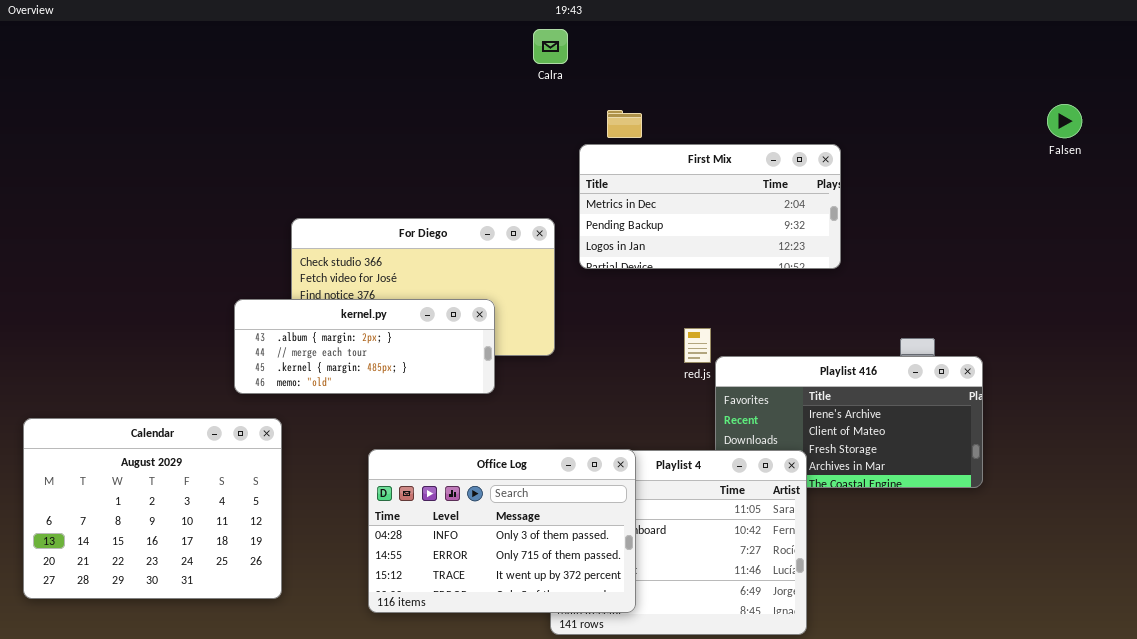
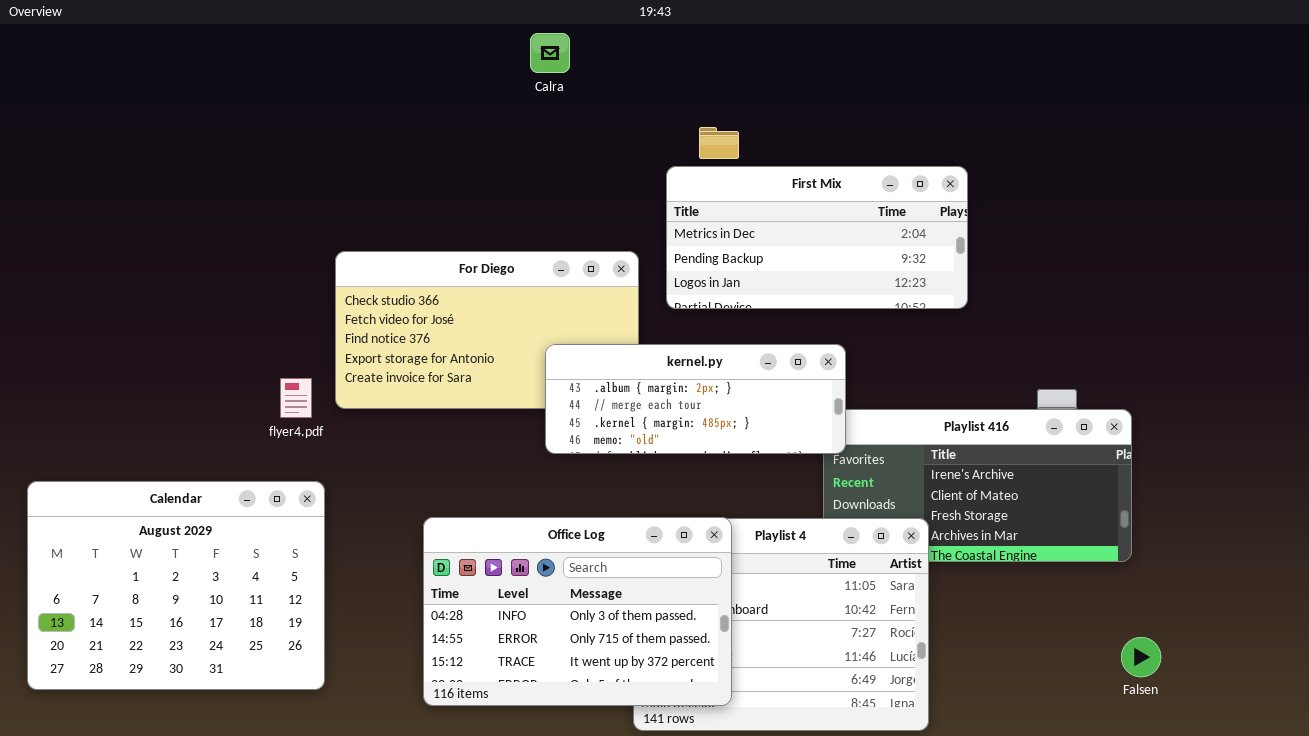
Calra: [533,29,568,64] -> [530,33,570,73], moved
Falsen: [1047,104,1082,138] -> [1121,637,1161,677], moved
kernel.py: [234,299,495,394] -> [545,344,846,454], moved

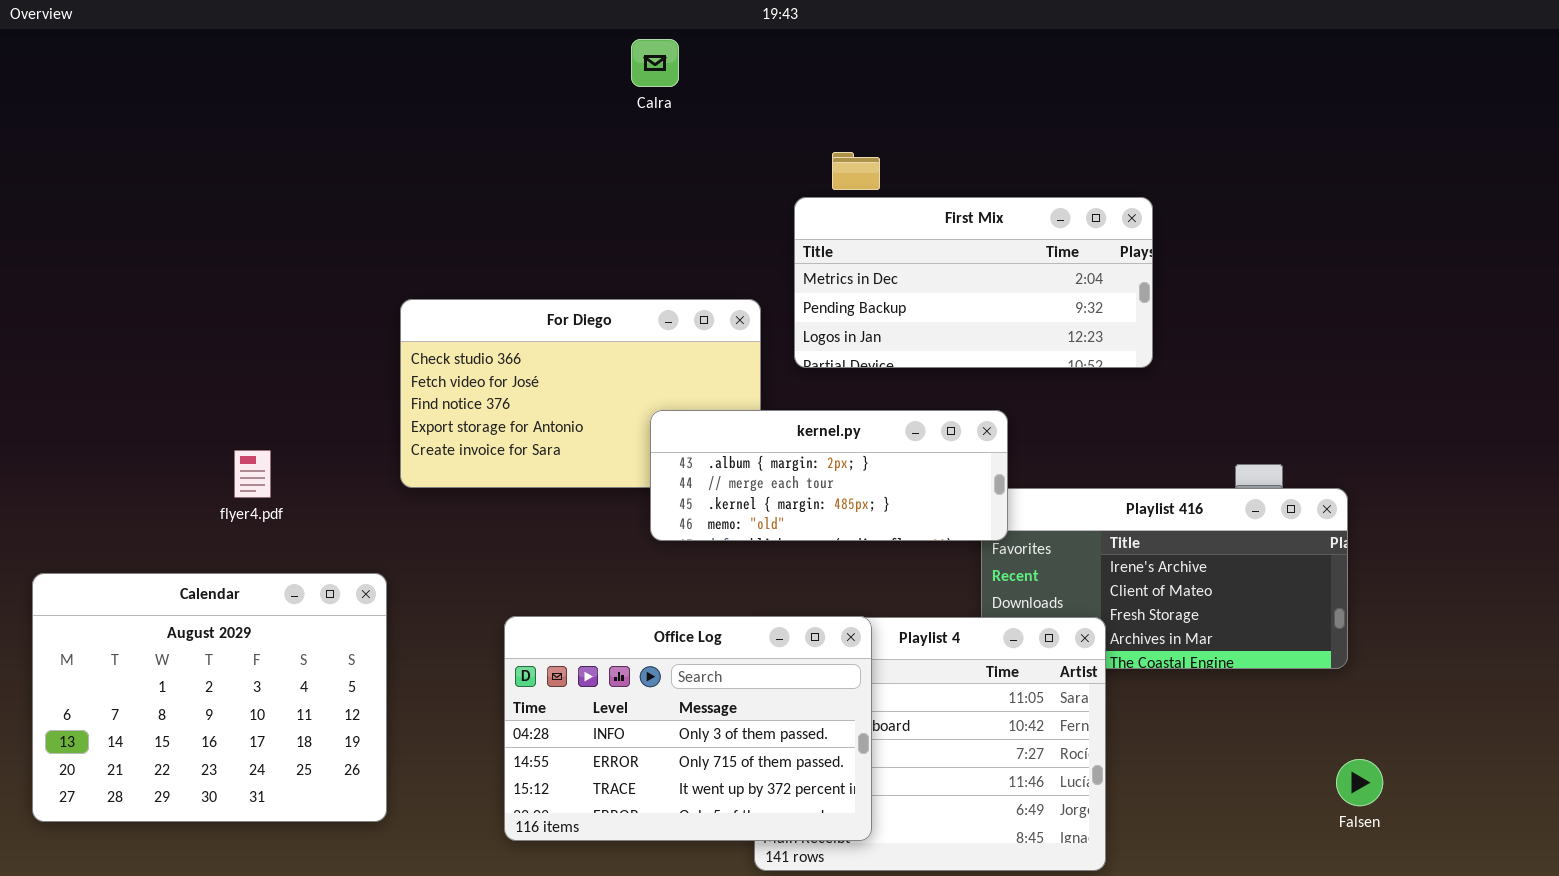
flyer4.pdf: [280,378,312,418] -> [234,450,271,498], moved

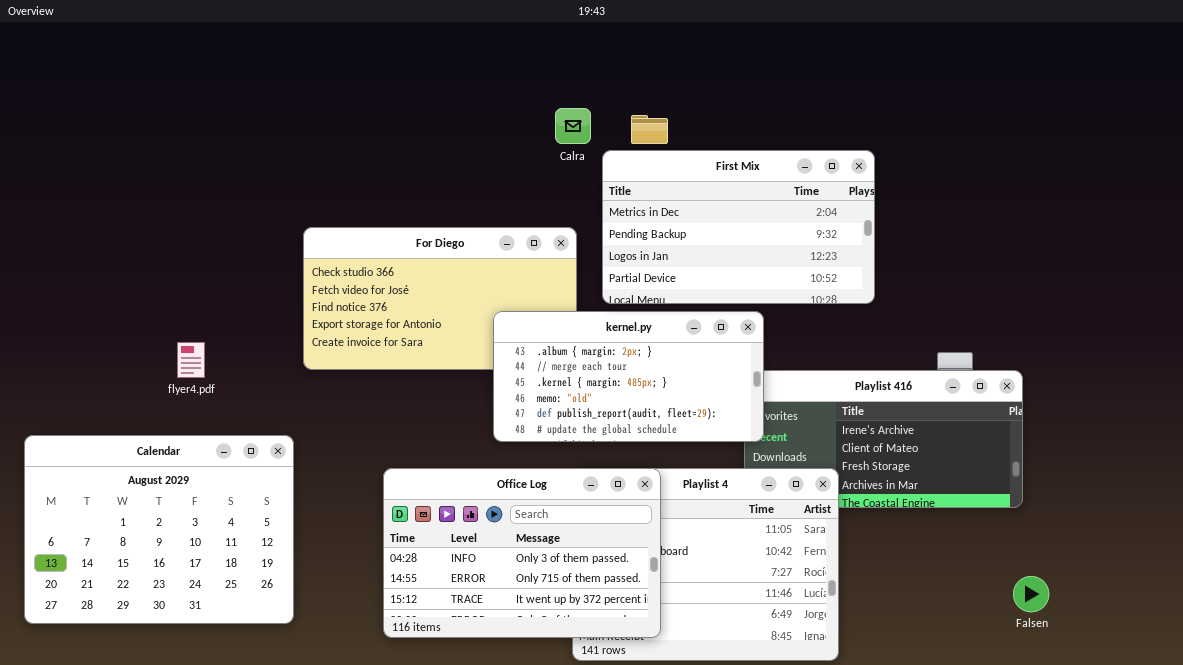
Calra: [631,39,679,87] -> [555,108,591,144], moved
First Mix: [794,197,1153,368] -> [602,150,875,304], resized
kernel.py: [650,410,1008,541] -> [493,311,764,442], resized

